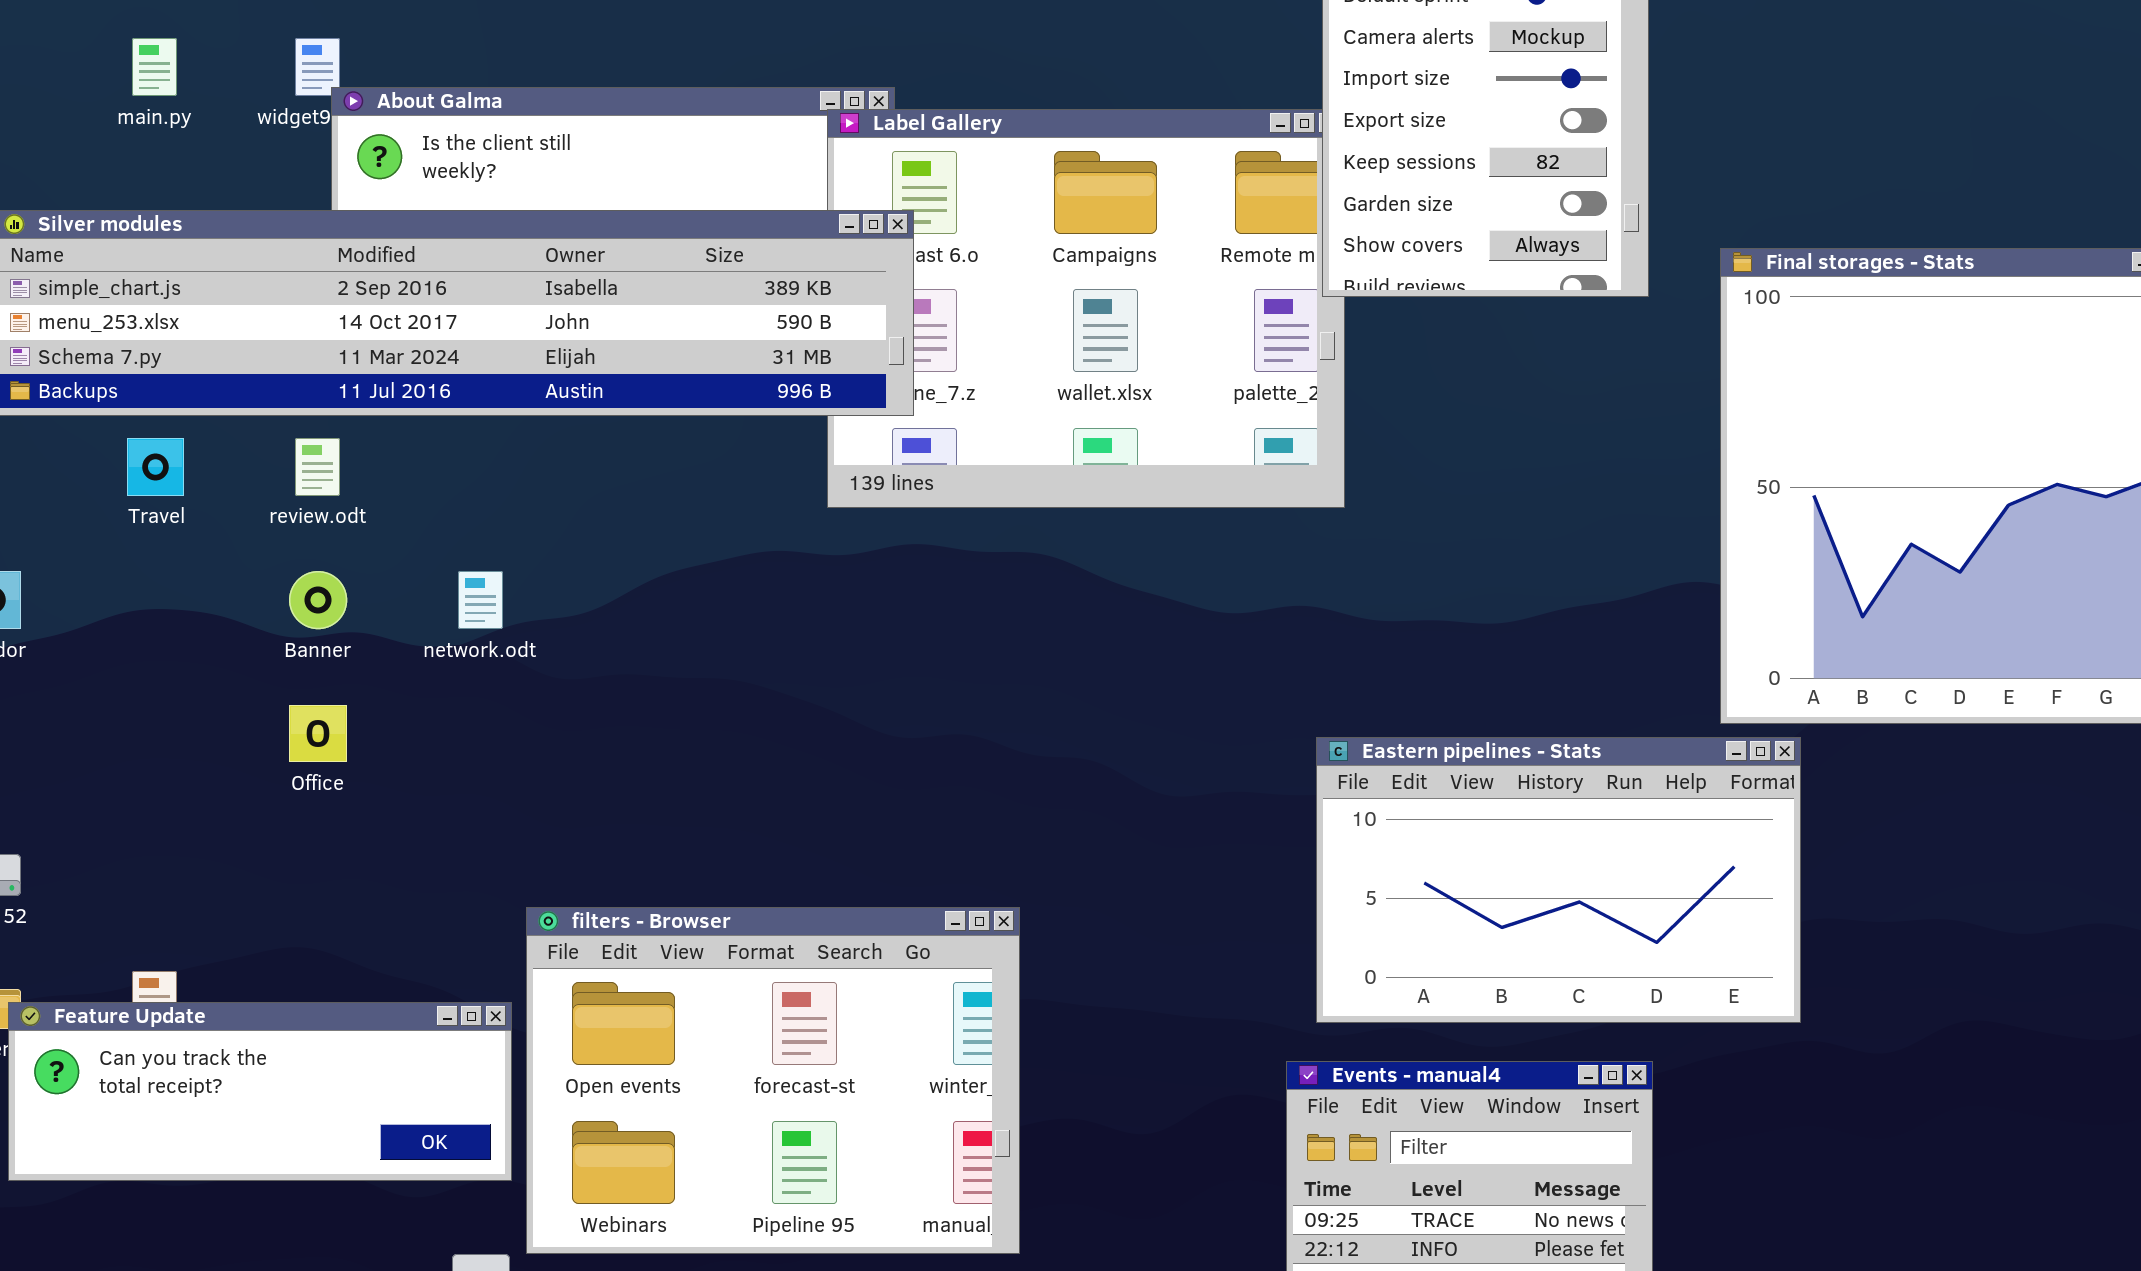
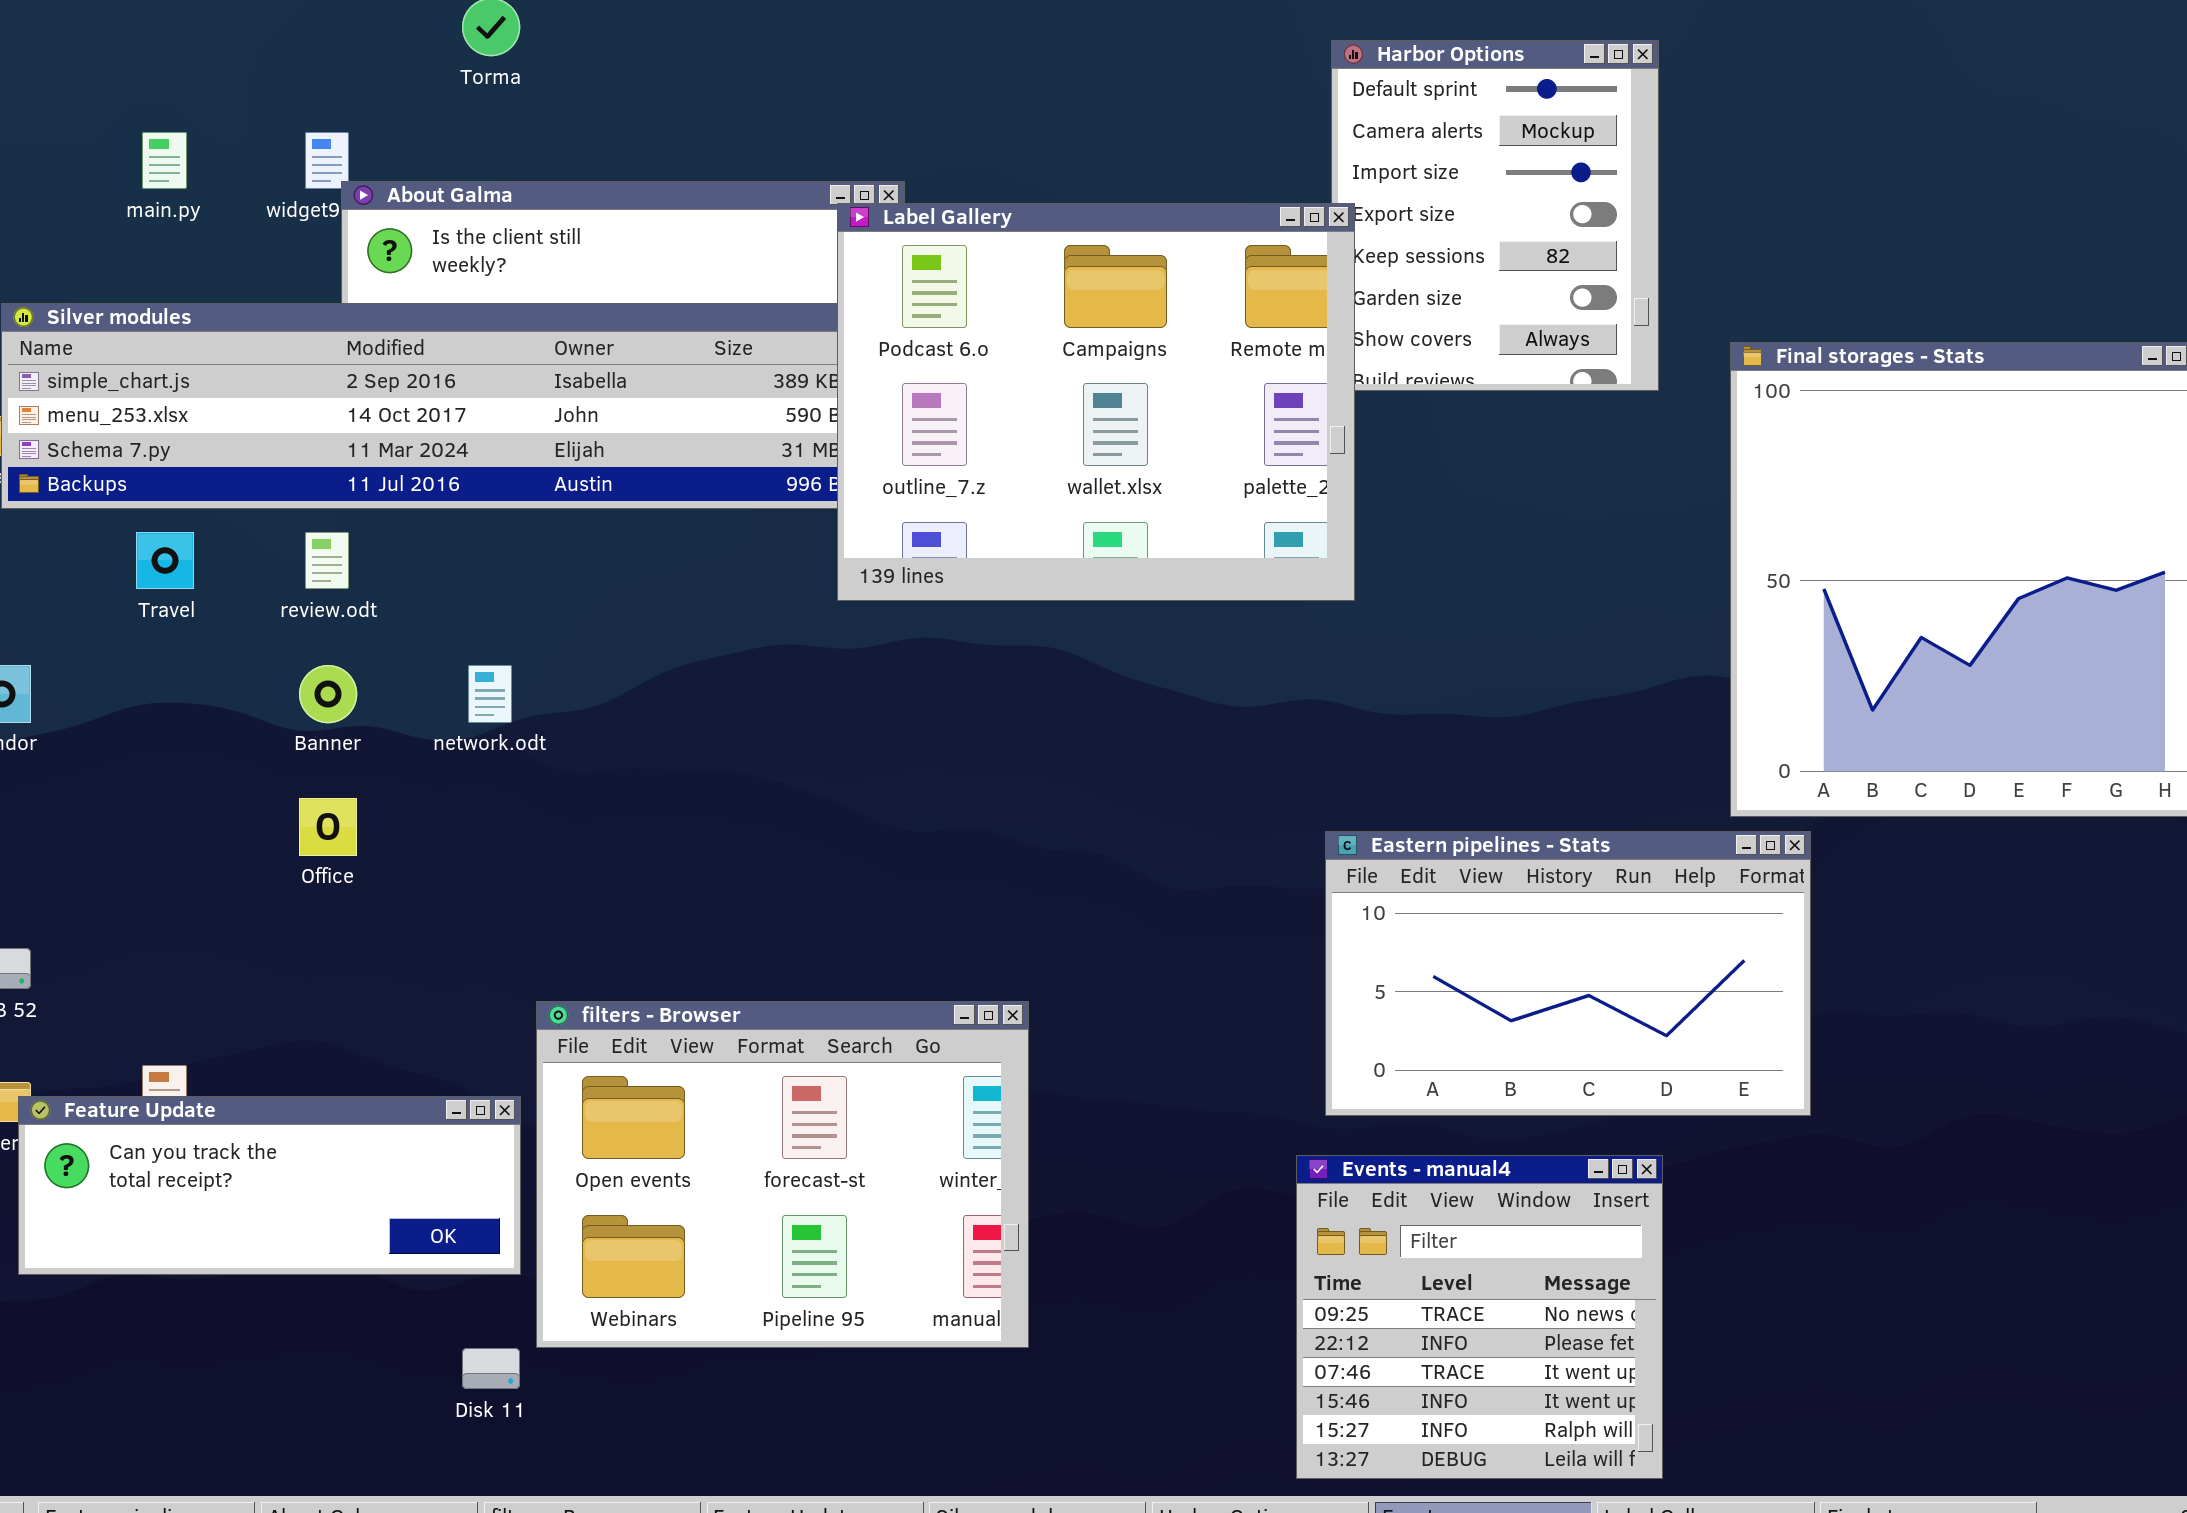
Label Gallery: [827,109,1345,508] -> [837,203,1355,601], raised

